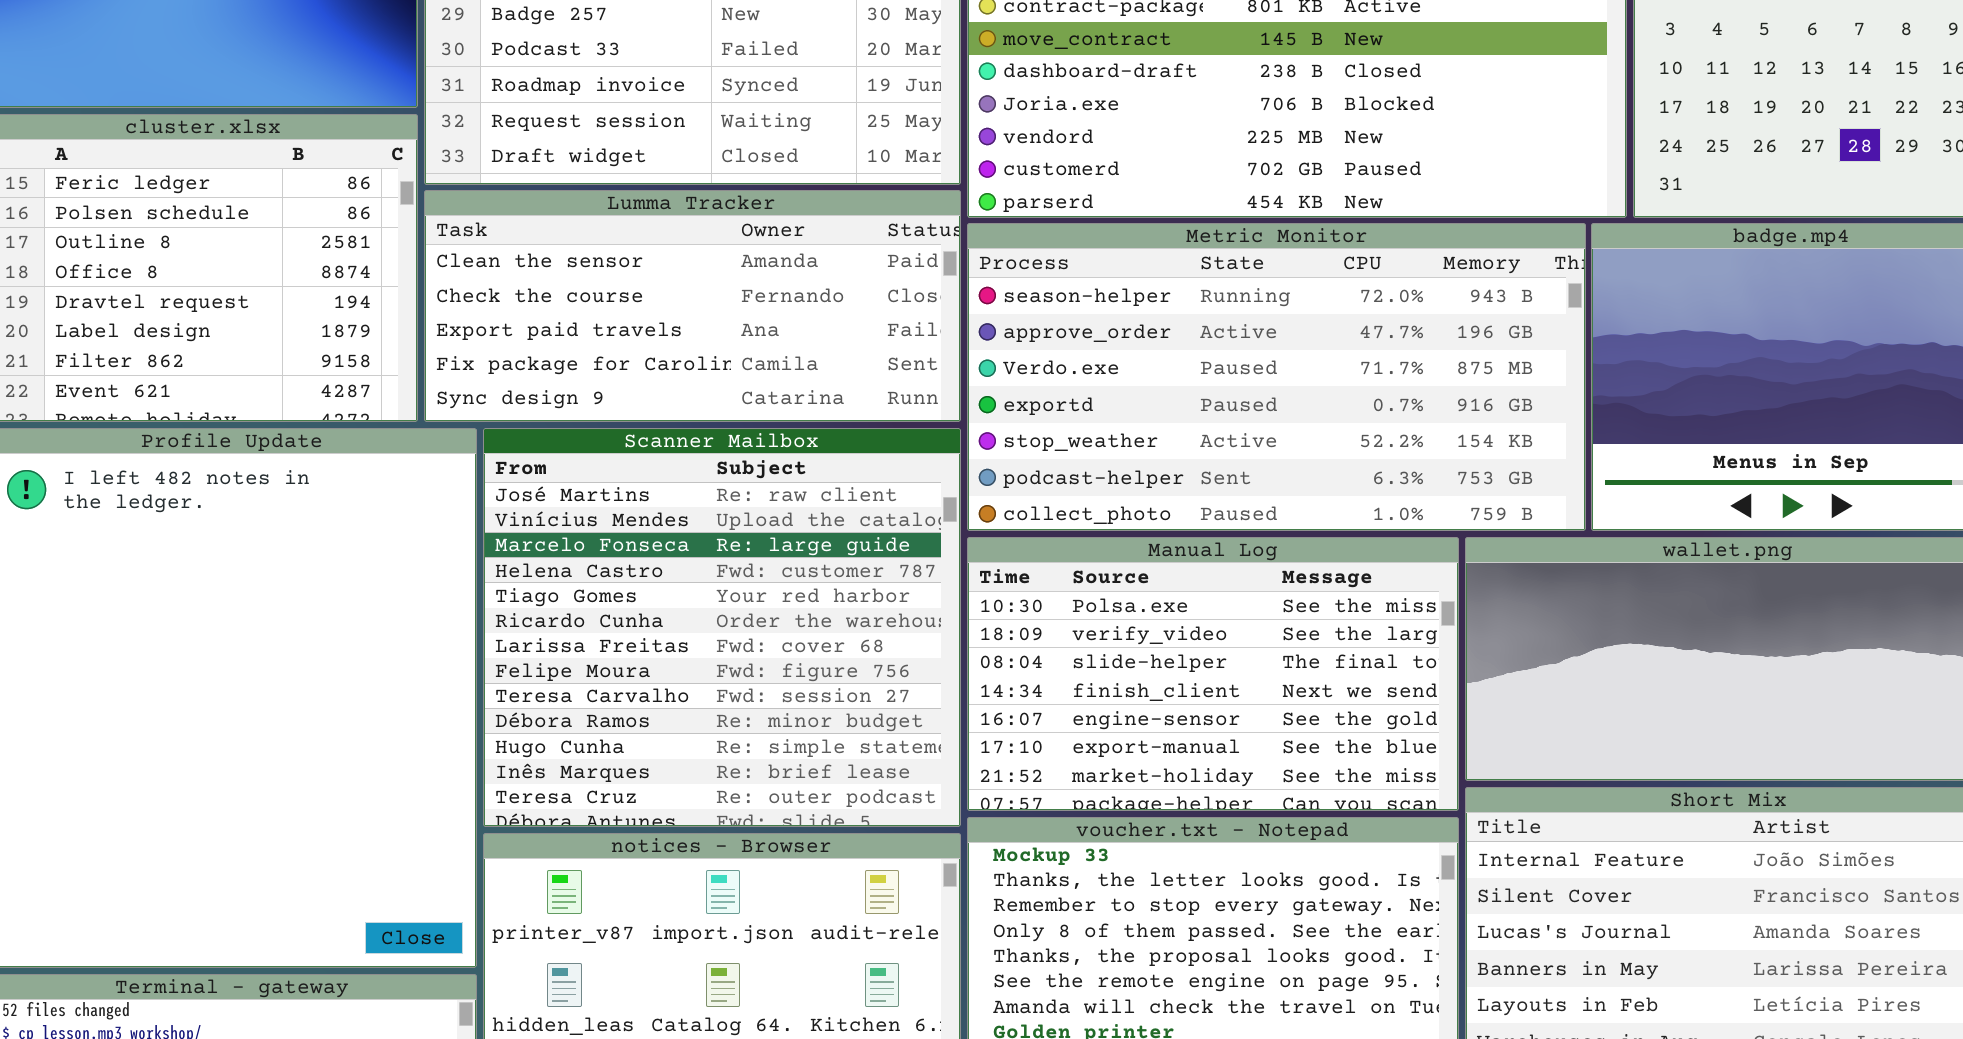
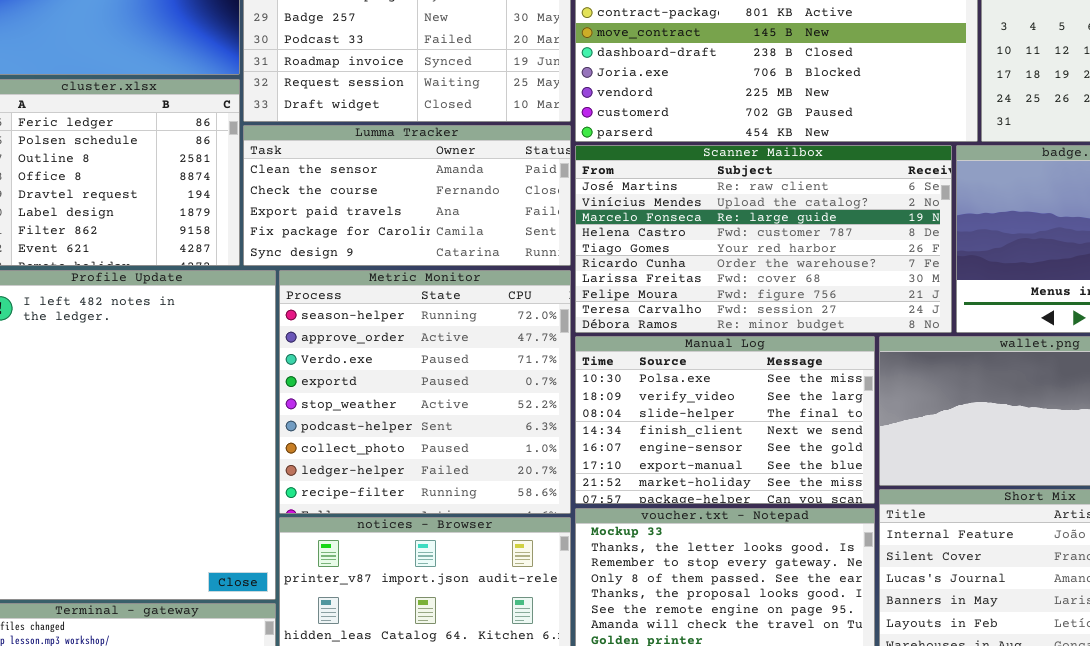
Metric Monitor: [967,223,1586,531] -> [279,270,571,514], moved, resized
Scanner Mailbox: [483,428,961,827] -> [575,145,952,333], moved, resized

